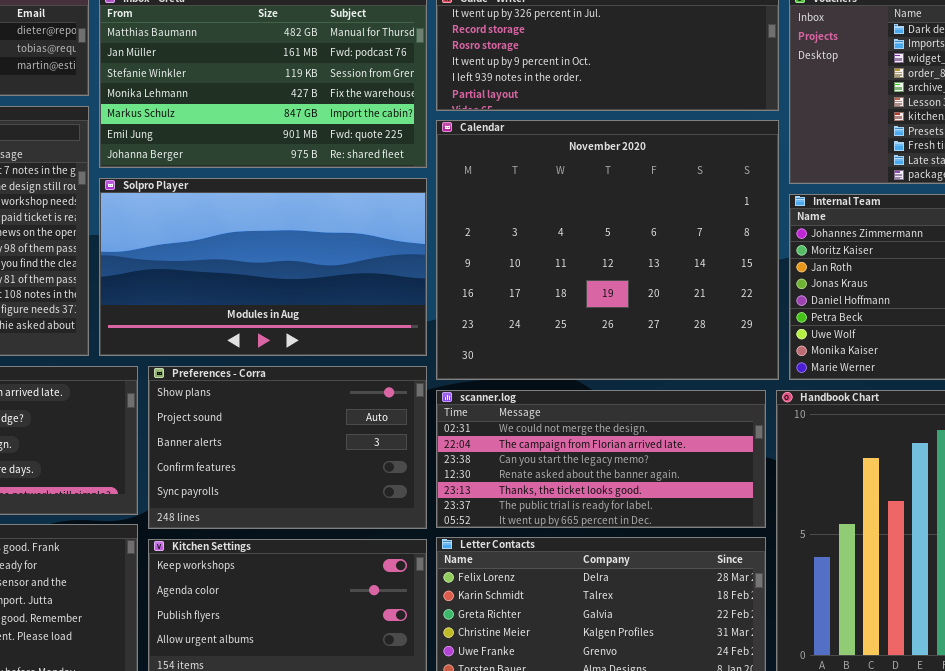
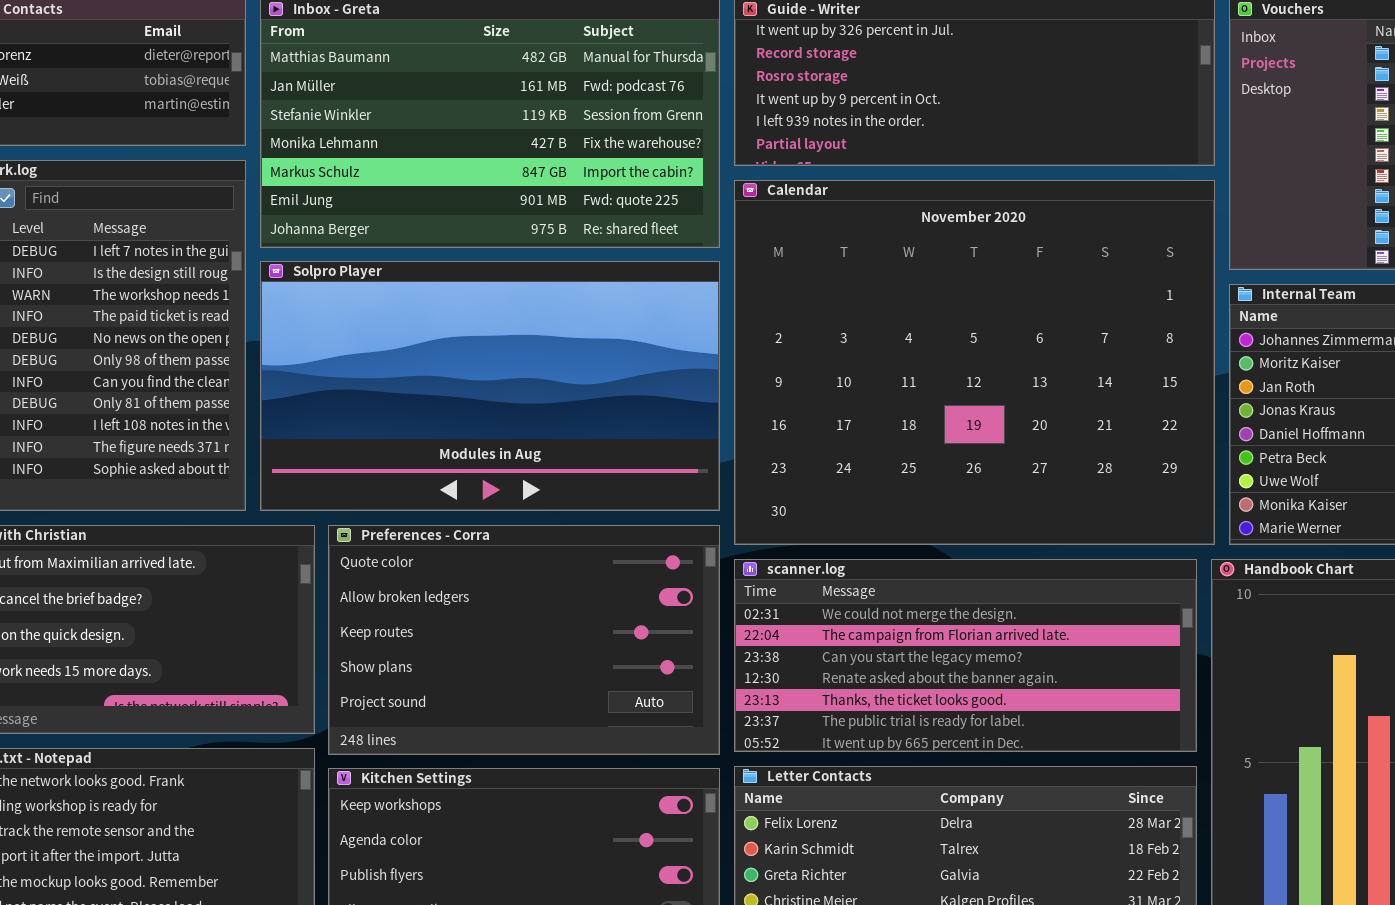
Preferences - Corra: [148,366,427,529] -> [328,525,720,755], scrolled up 3 rows

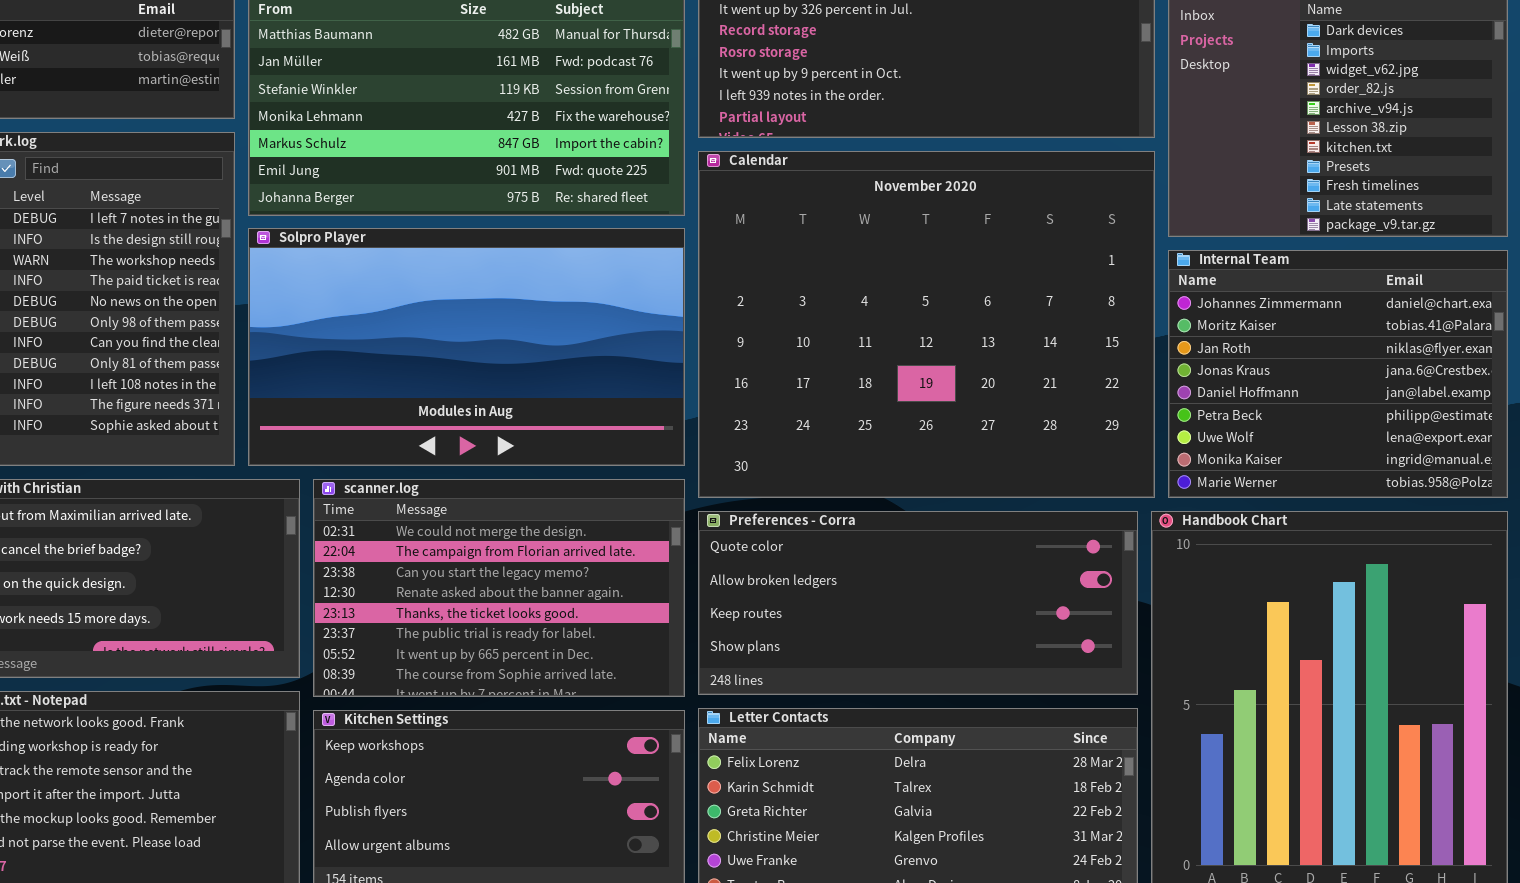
Preferences - Corra: [328,525,720,755] -> [698,511,1138,695], moved, resized
scanner.log: [734,559,1197,752] -> [313,479,685,697], moved, resized

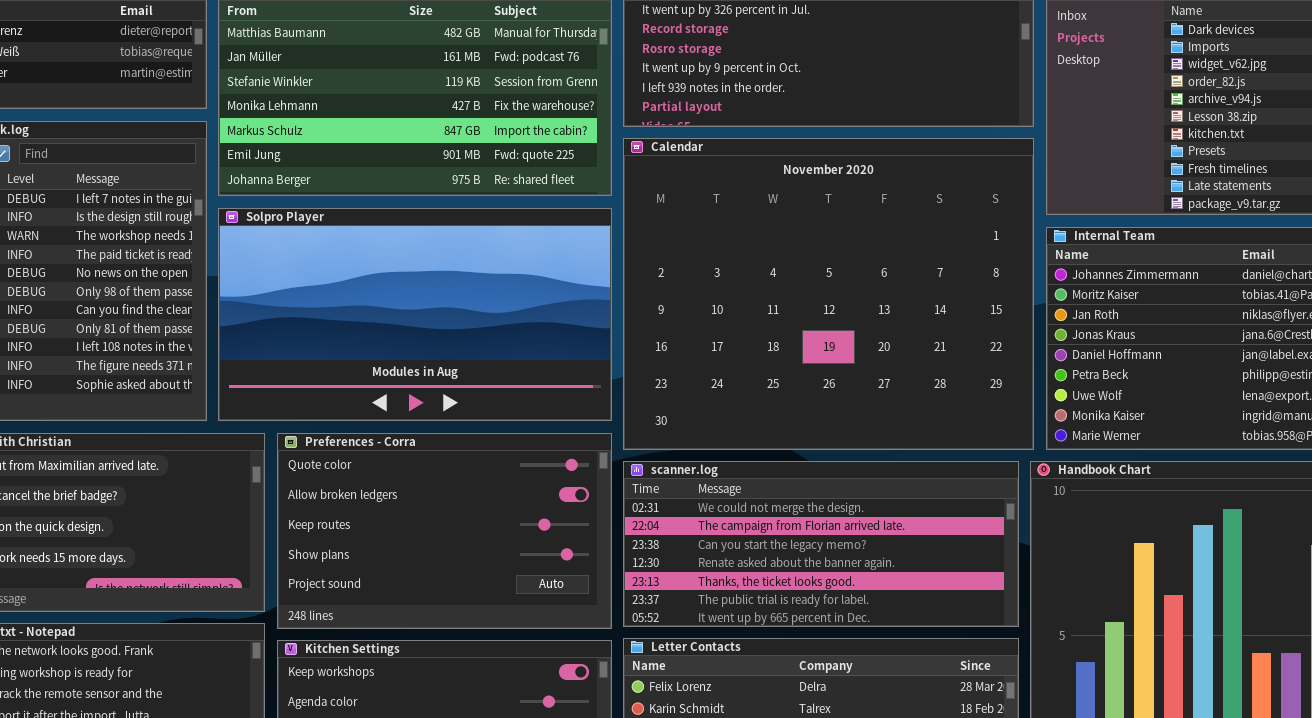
scanner.log: [313,479,685,697] -> [623,461,1019,627], moved, resized
Preferences - Corra: [698,511,1138,695] -> [277,433,612,629], moved, resized

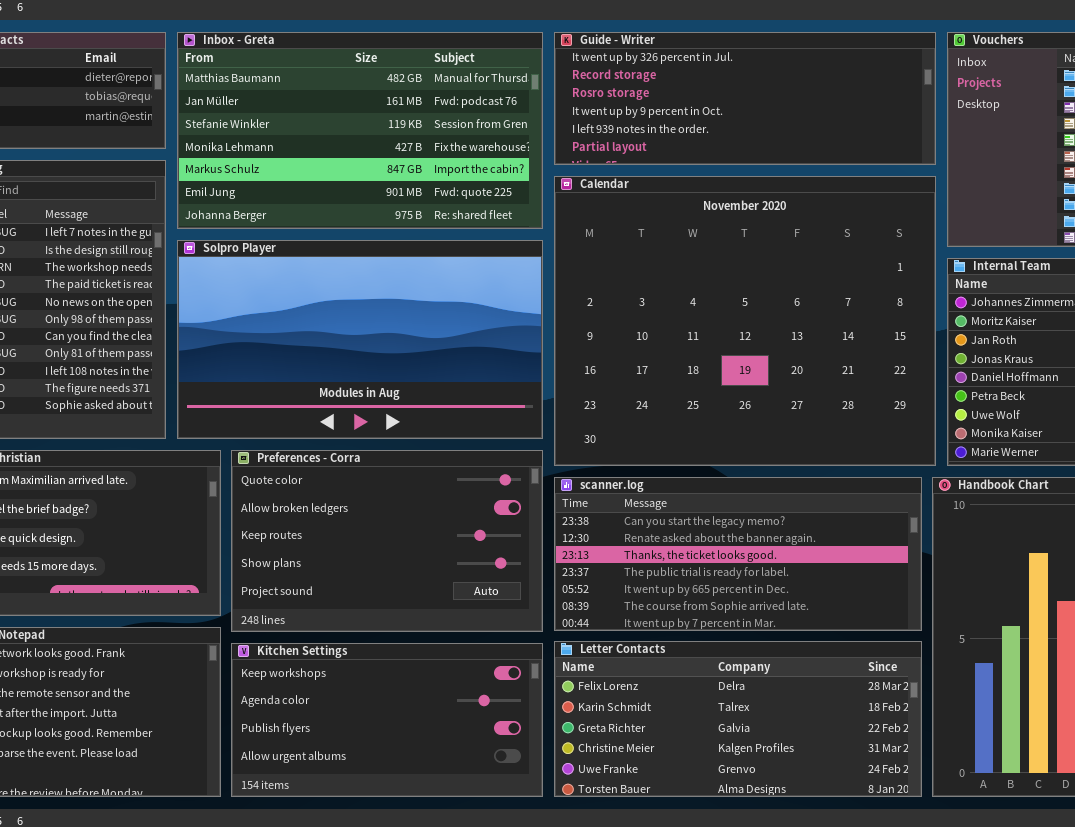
scanner.log: [623,461,1019,627] -> [554,477,922,631], scrolled down 2 rows

